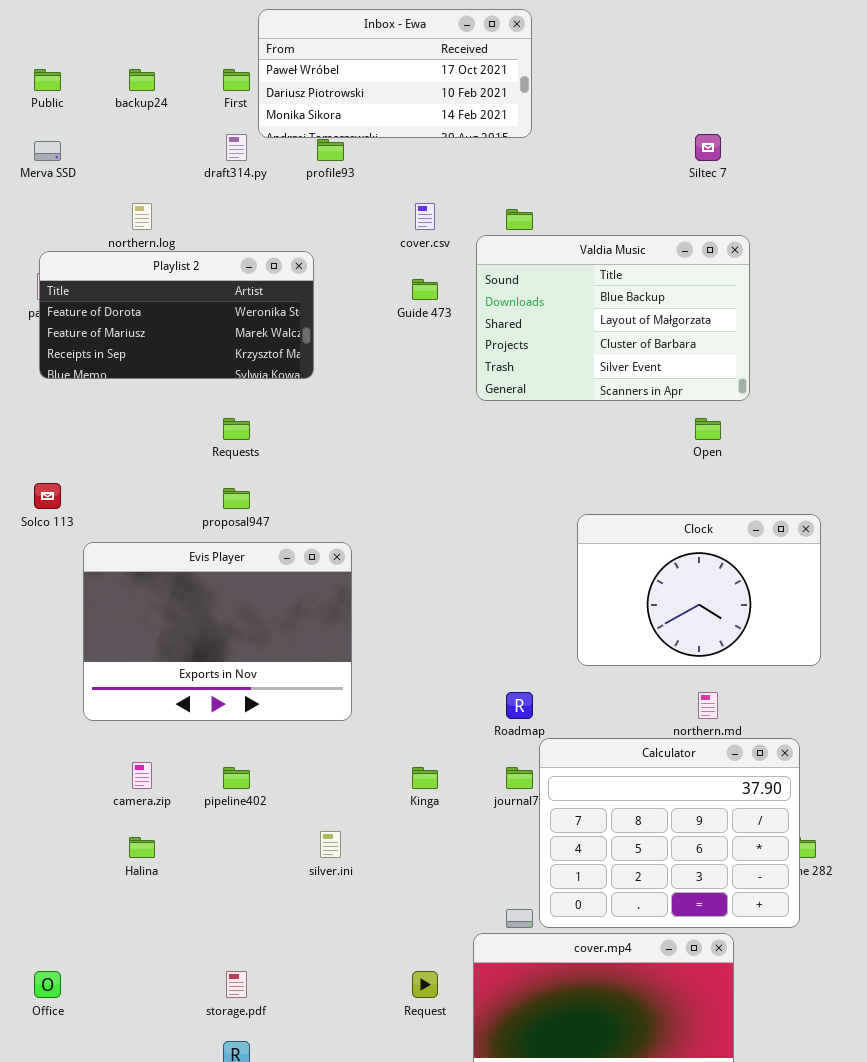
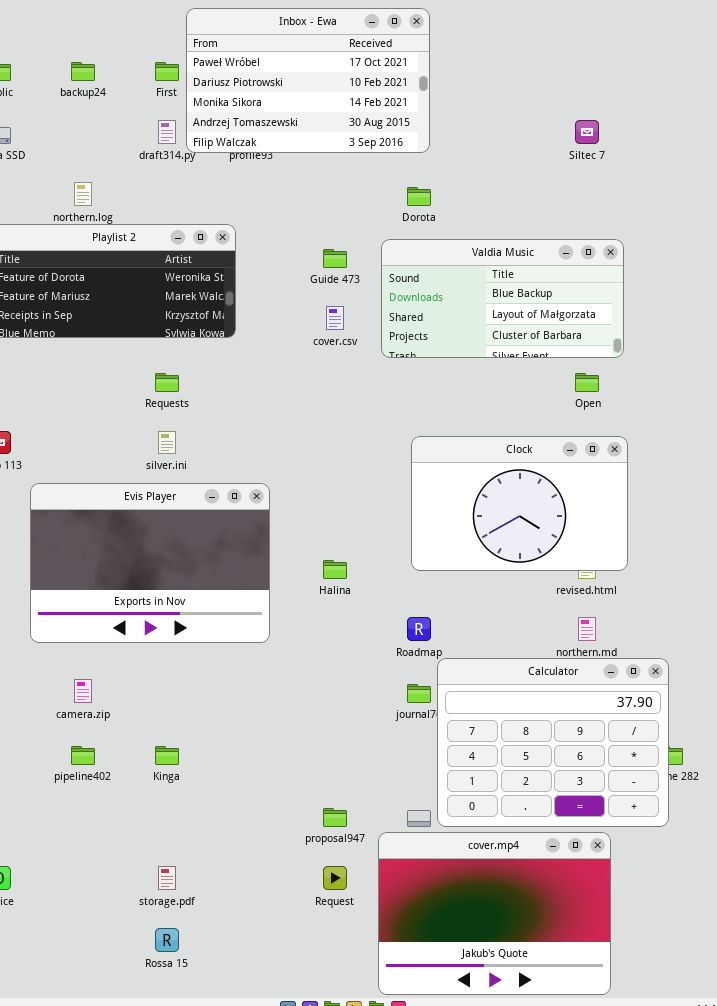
Inbox - Ewa: [258,9,532,138] -> [186,8,430,153], resized
cover.csv: [415,203,435,230] -> [326,306,344,330], moved
Valdia Music: [476,235,750,401] -> [381,239,624,358], resized
proposal947: [223,488,250,509] -> [323,808,347,827], moved
Clock: [577,514,821,666] -> [411,436,628,571], moved
pipeline402: [223,767,250,789] -> [71,746,95,765], moved
Kinga: [412,767,438,789] -> [155,746,179,765], moved
silver.ini: [320,831,341,858] -> [158,431,176,454], moved
Halina: [129,837,155,858] -> [323,560,347,579], moved

